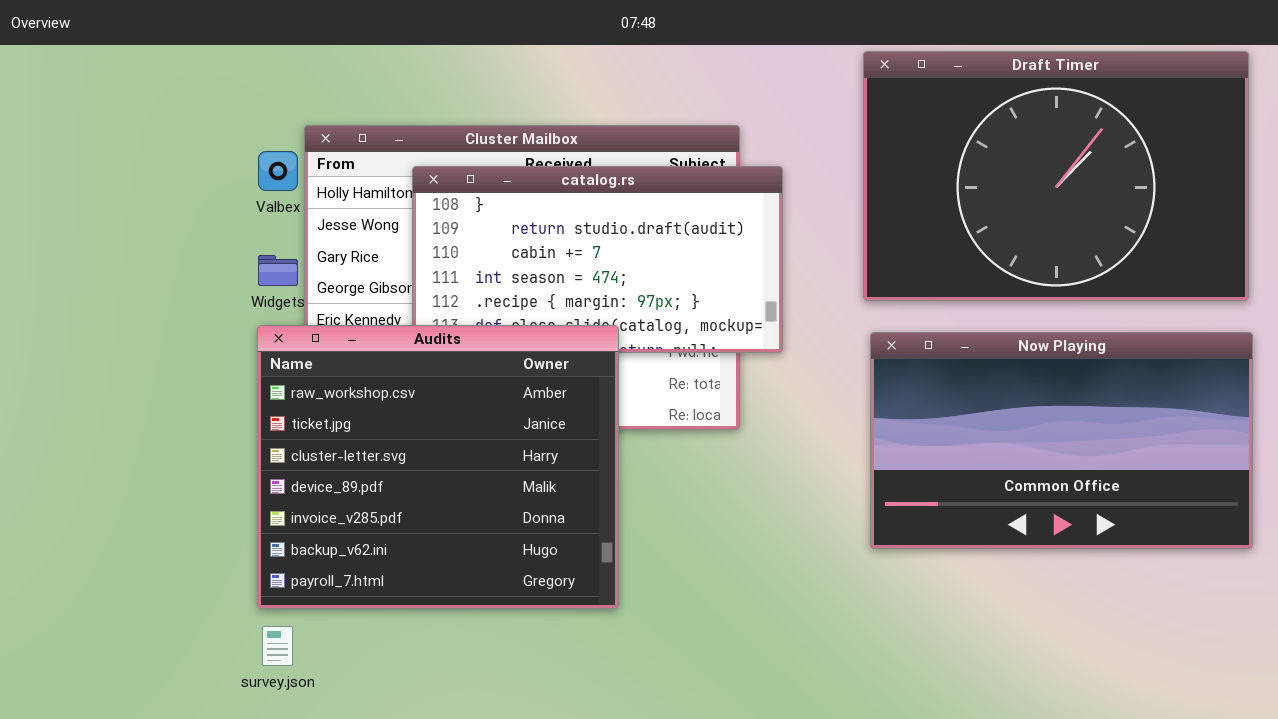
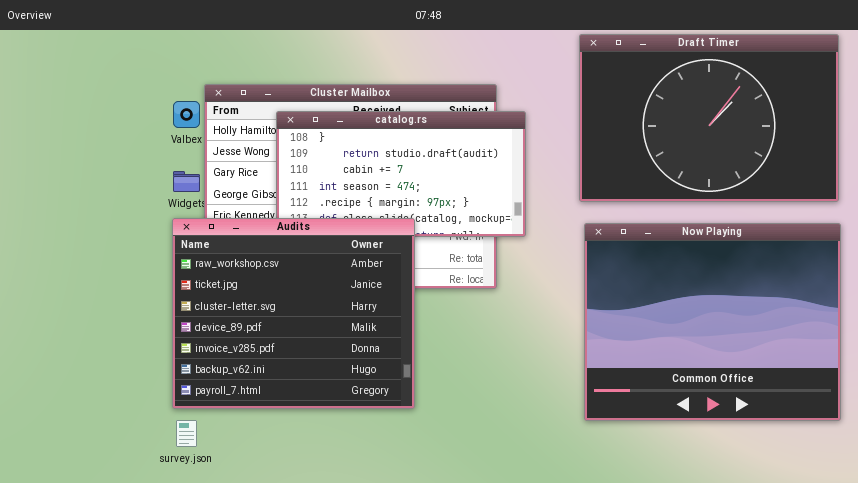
Now Playing: [870,332,1253,549] -> [584,223,841,421], resized

